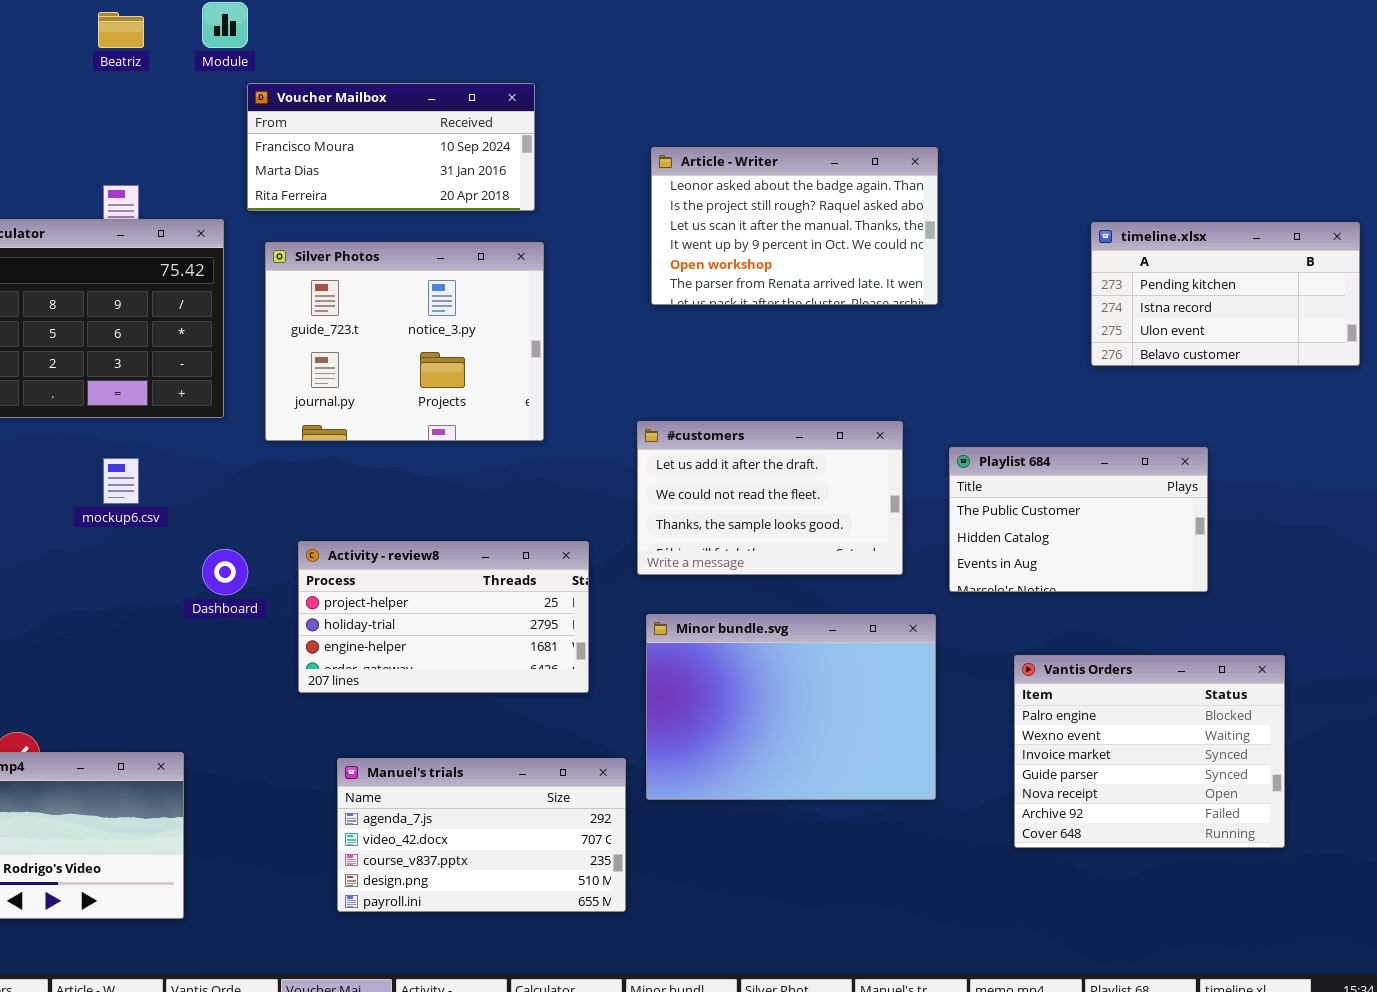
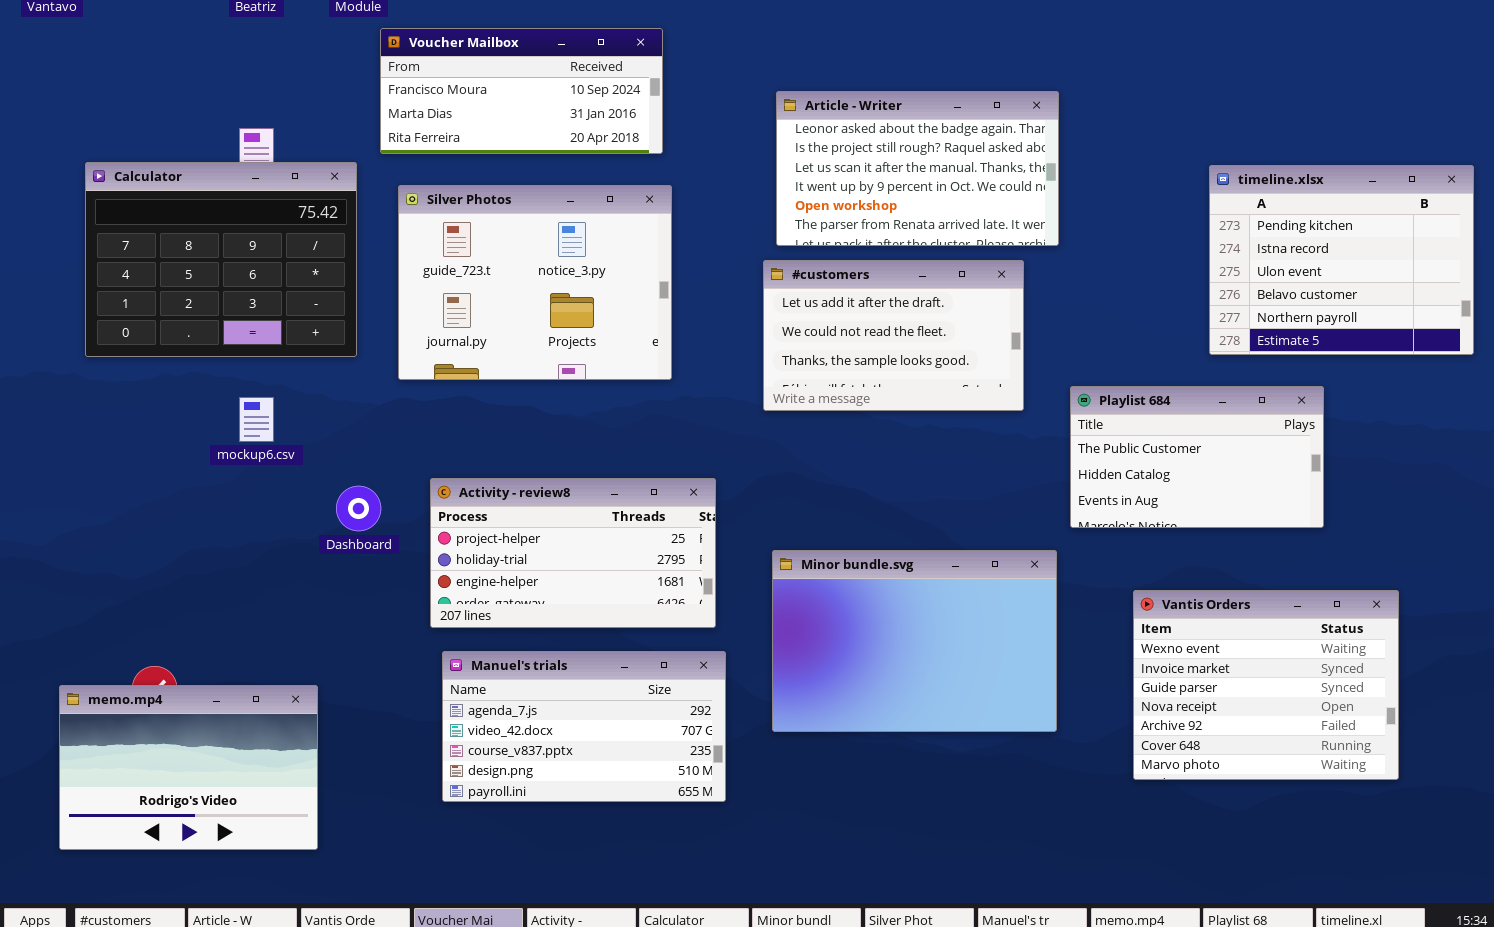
timeline.xlsx: [1091,222,1360,366] -> [1209,165,1474,355], resized
#customers: [637,421,903,575] -> [763,260,1024,411], moved
Vantis Orders: [1014,655,1285,848] -> [1133,590,1399,780], scrolled down 1 row
Manuel's trials: [337,758,626,912] -> [442,651,726,802], moved

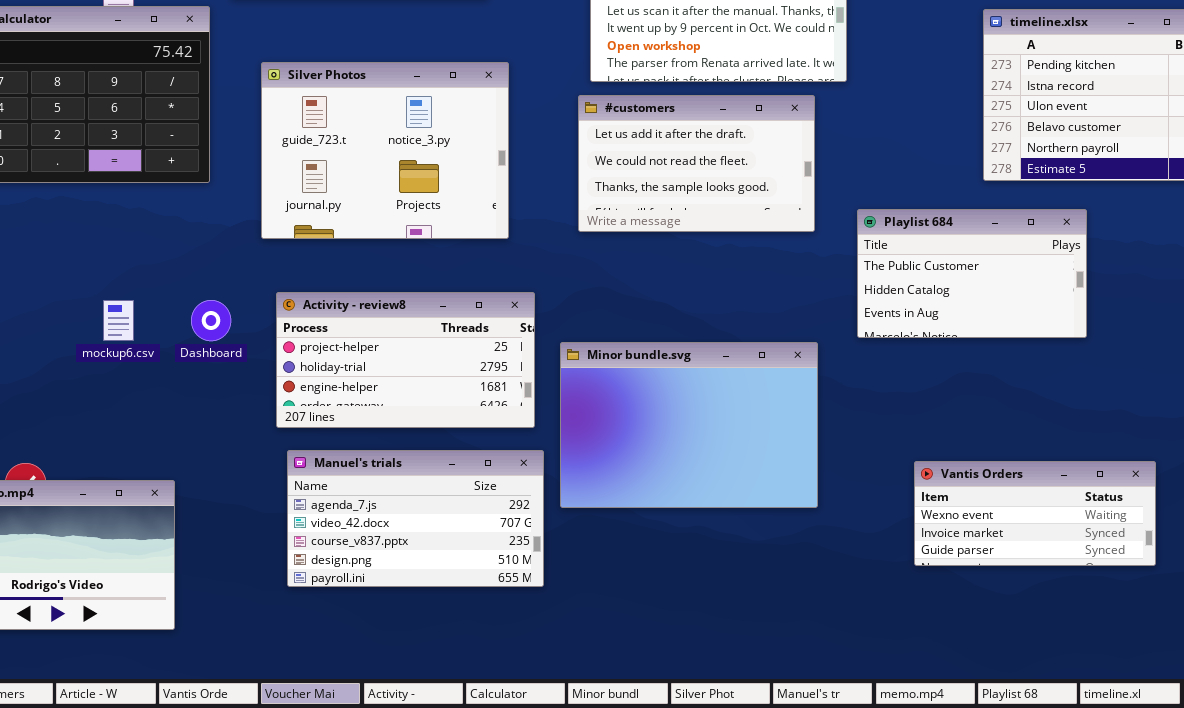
Silver Photos: [398,185,672,380] -> [261,62,509,239], moved
mockup6.csv: [239,397,274,442] -> [103,300,134,341], moved
Minor bundle.svg: [772,550,1057,732] -> [560,342,818,508], moved
Vantis Orders: [1133,590,1399,780] -> [914,461,1156,566], resized

